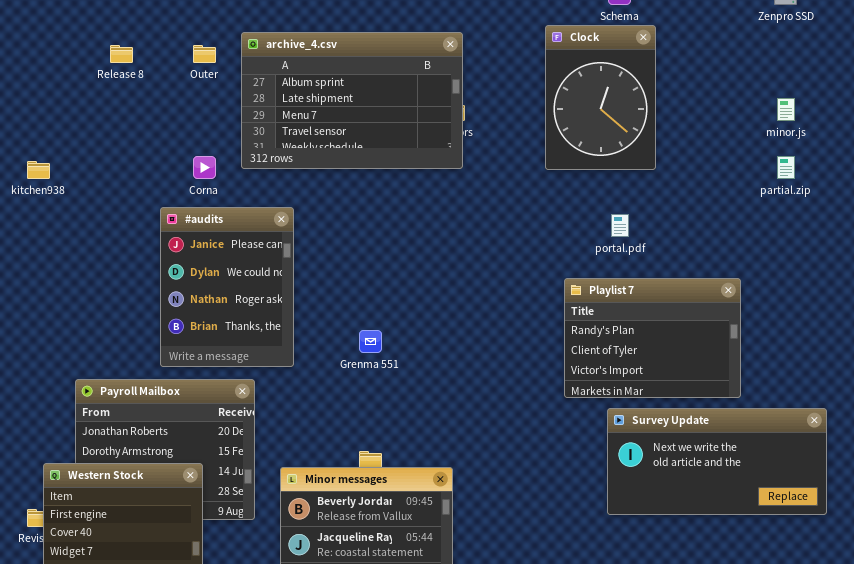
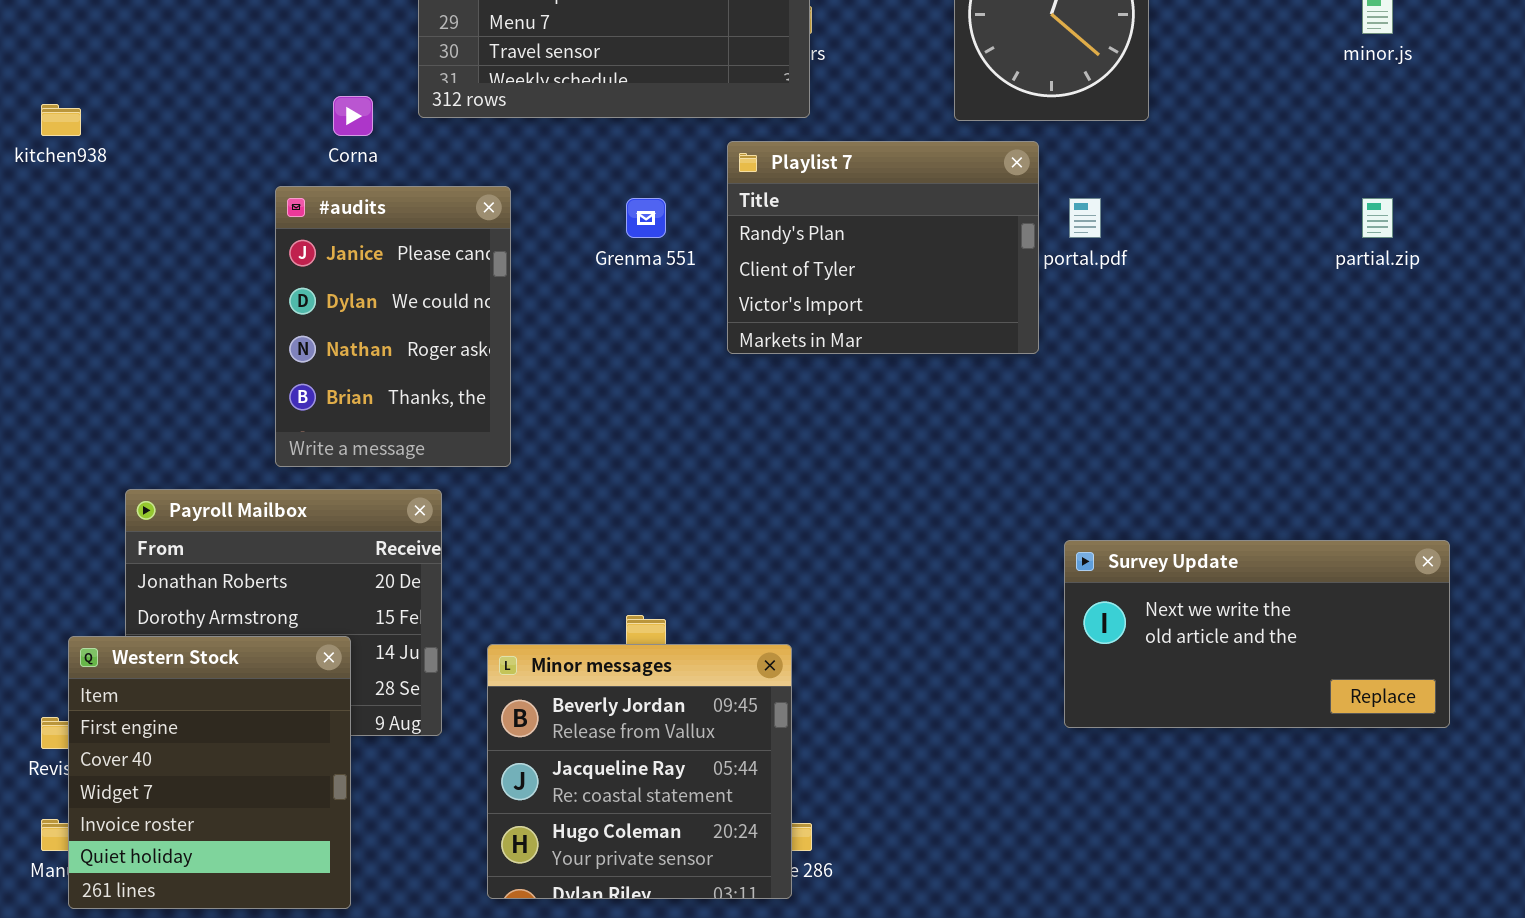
partial.zip: [777,156,795,179] -> [1362,198,1393,238], moved
Playlist 7: [564,278,741,398] -> [727,141,1039,354], moved
Grenma 551: [359,330,382,353] -> [626,198,666,238], moved

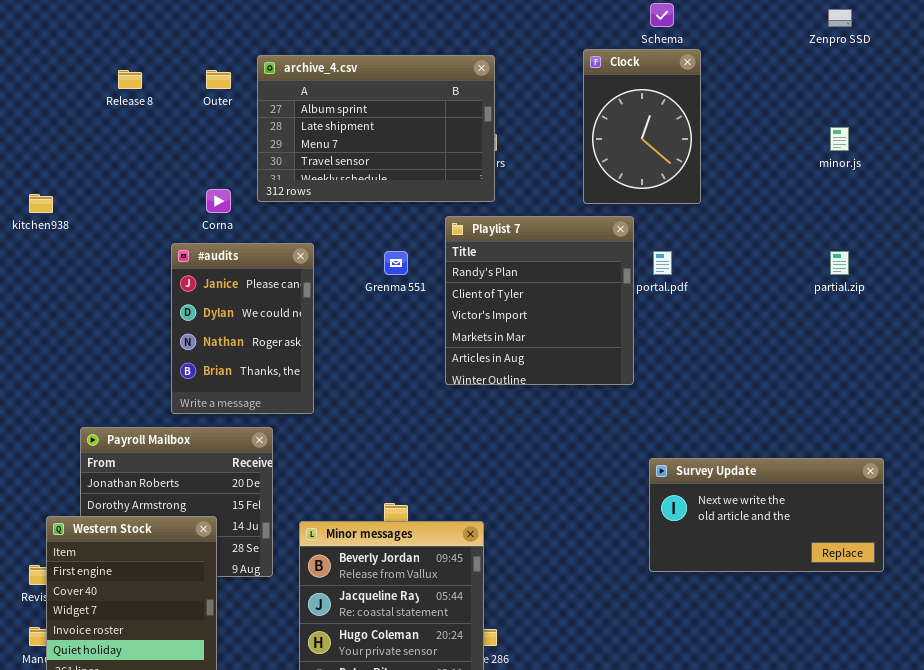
Playlist 7: [727,141,1039,354] -> [445,216,634,385], resized

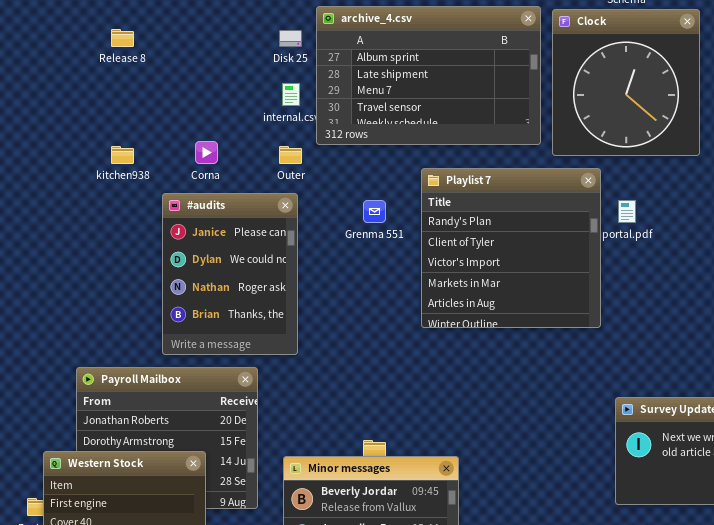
Clock: [583,49,701,204] -> [552,9,700,156], resized
archive_4.csv: [257,55,495,202] -> [316,6,541,145], moved
Outer: [206,70,231,89] -> [279,146,302,164], moved
kitchen938: [29,194,53,213] -> [111,146,134,164], moved

